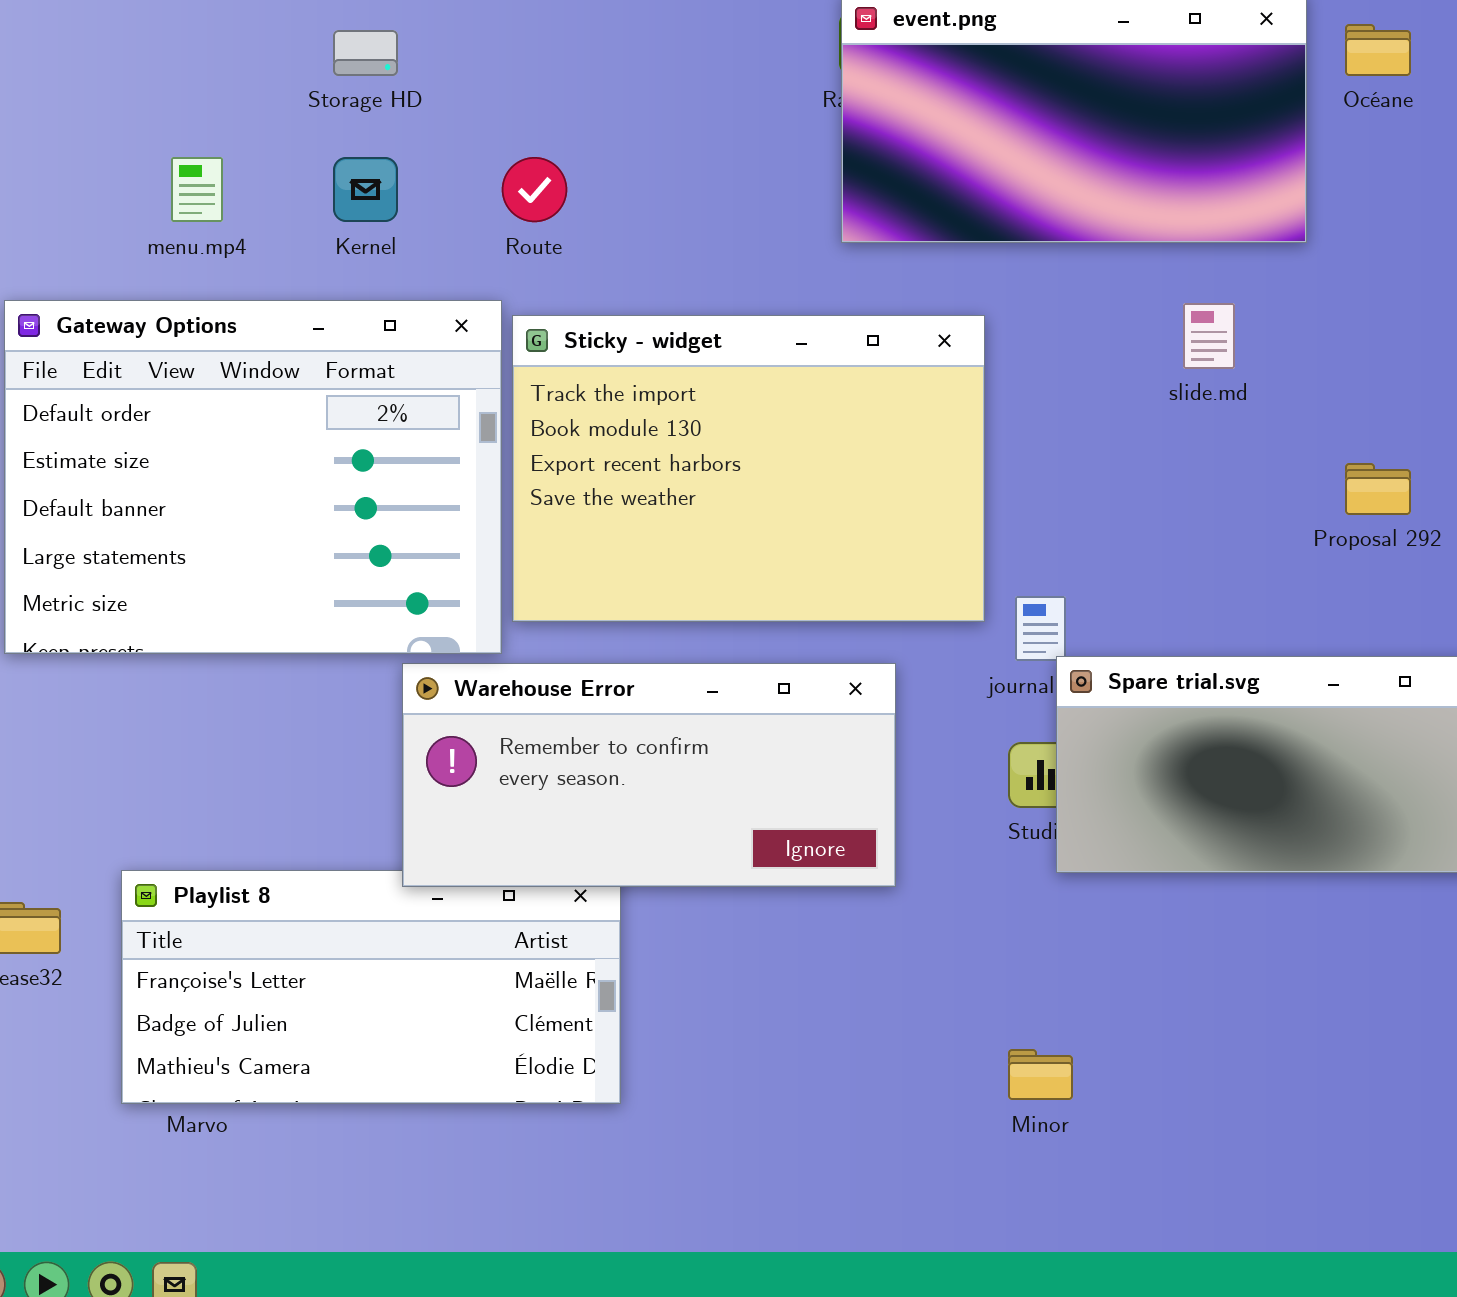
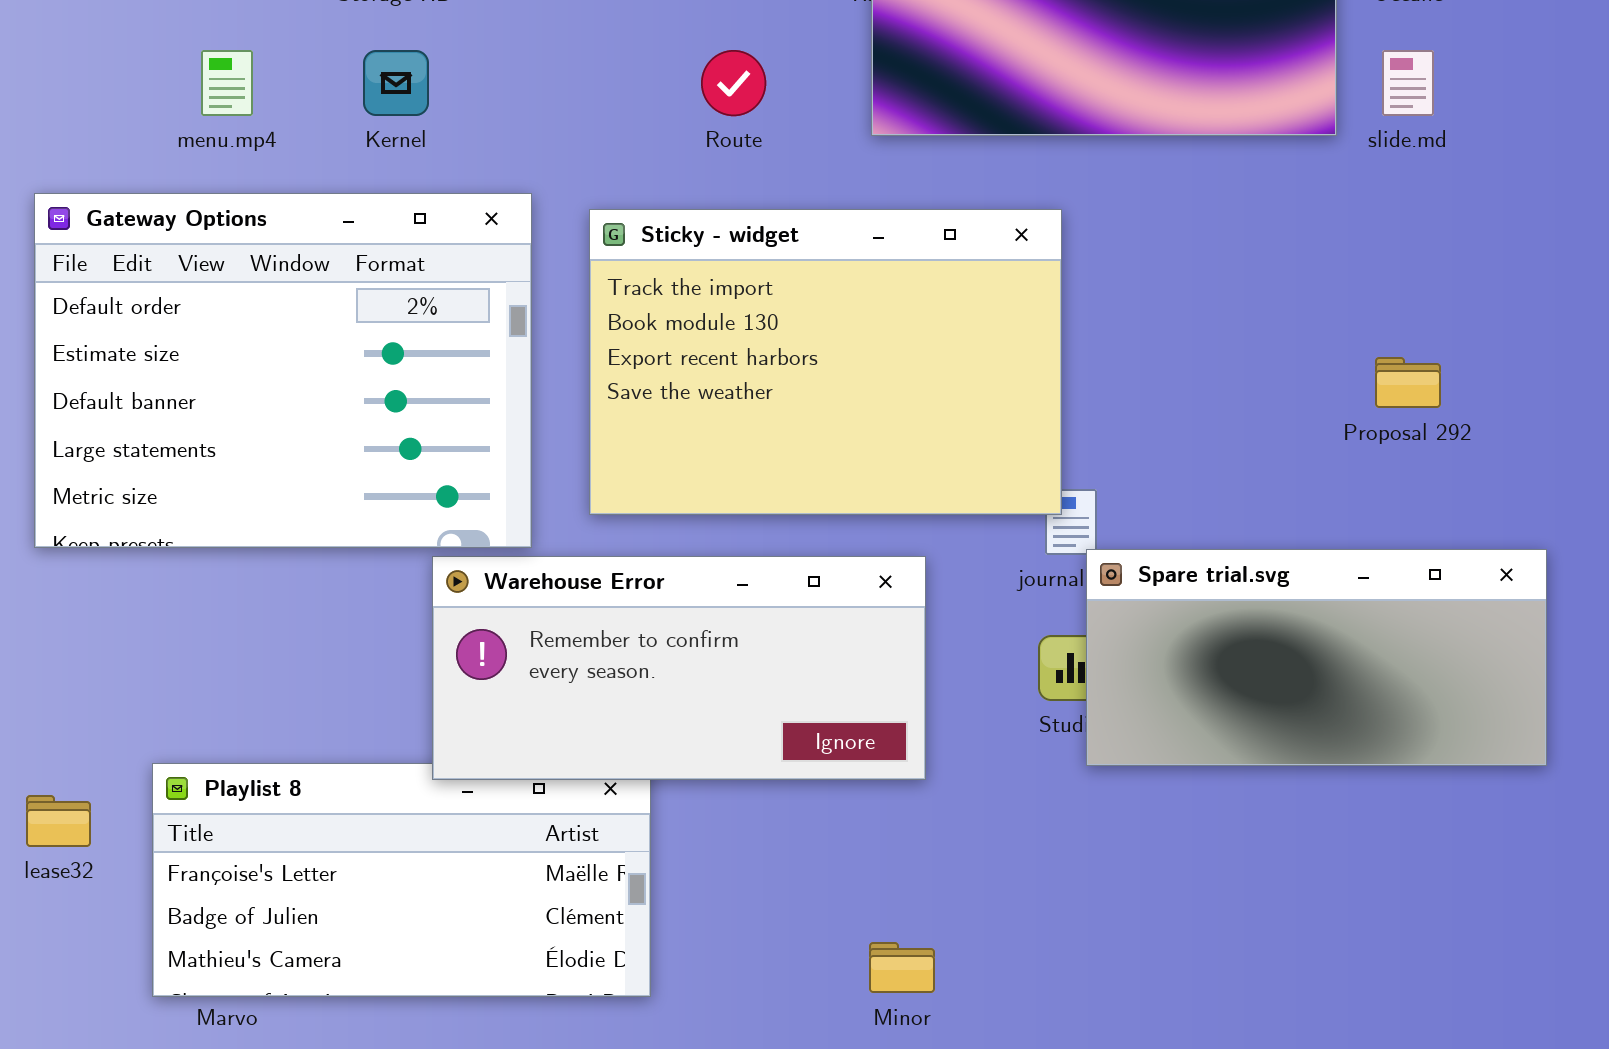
Route: [502,157,567,222] -> [701,50,766,116], moved
slide.md: [1183,303,1235,369] -> [1382,50,1434,116], moved
Sticky - widget: [512,315,985,622] -> [589,209,1062,515], moved
Minor: [1008,1049,1073,1100] -> [869,942,935,993], moved

